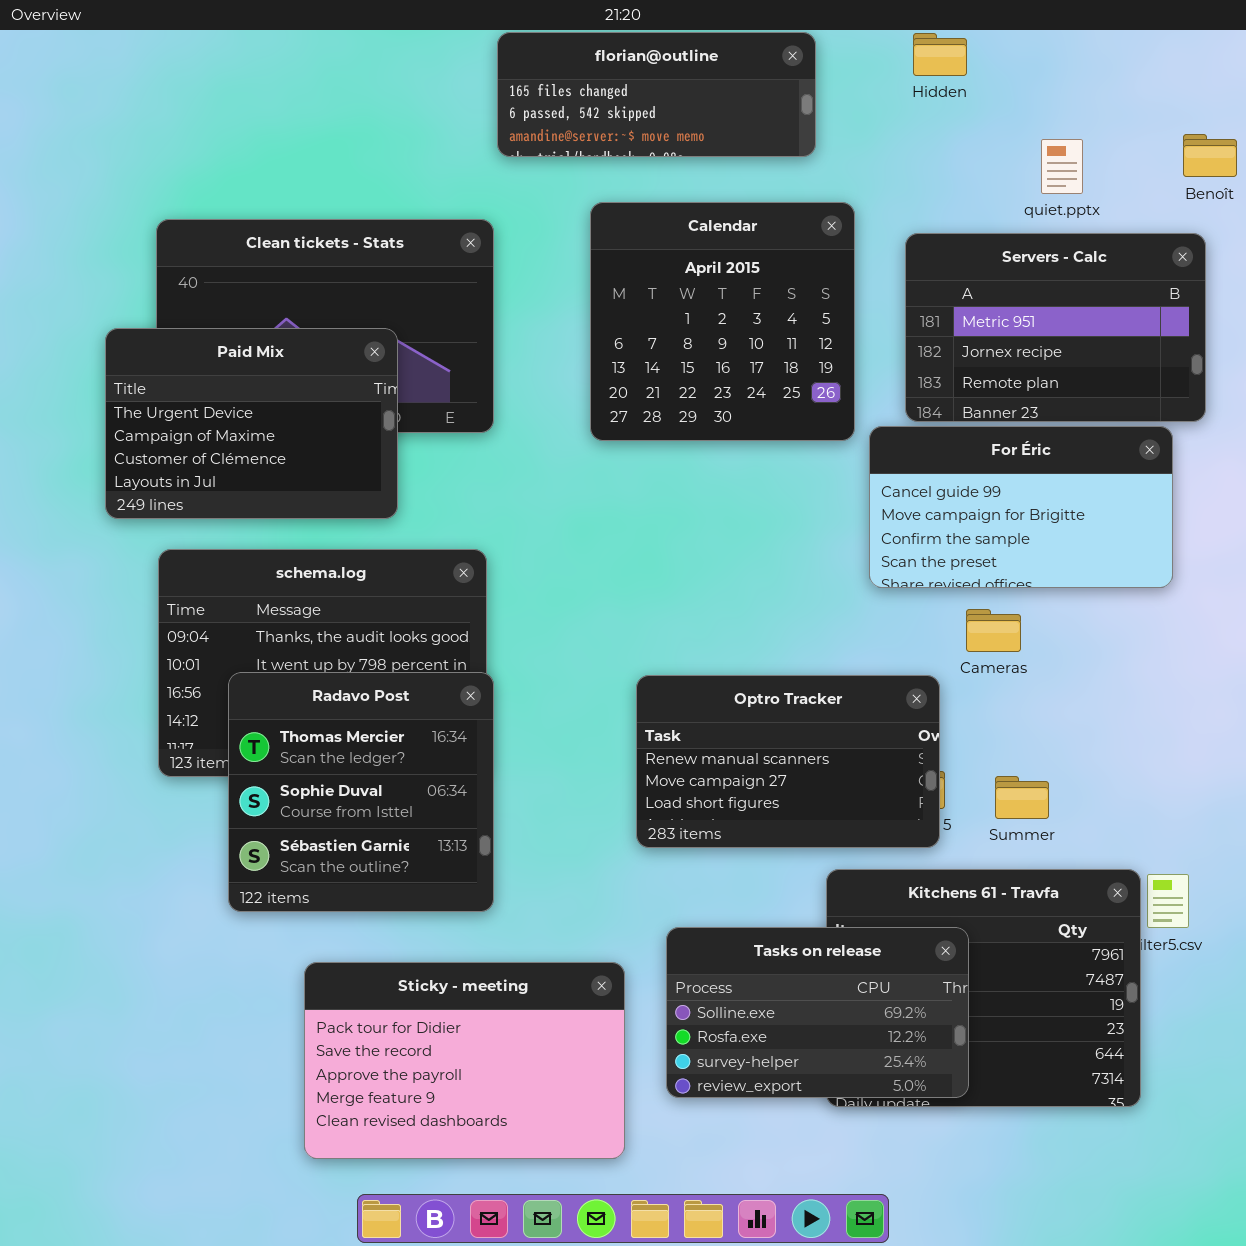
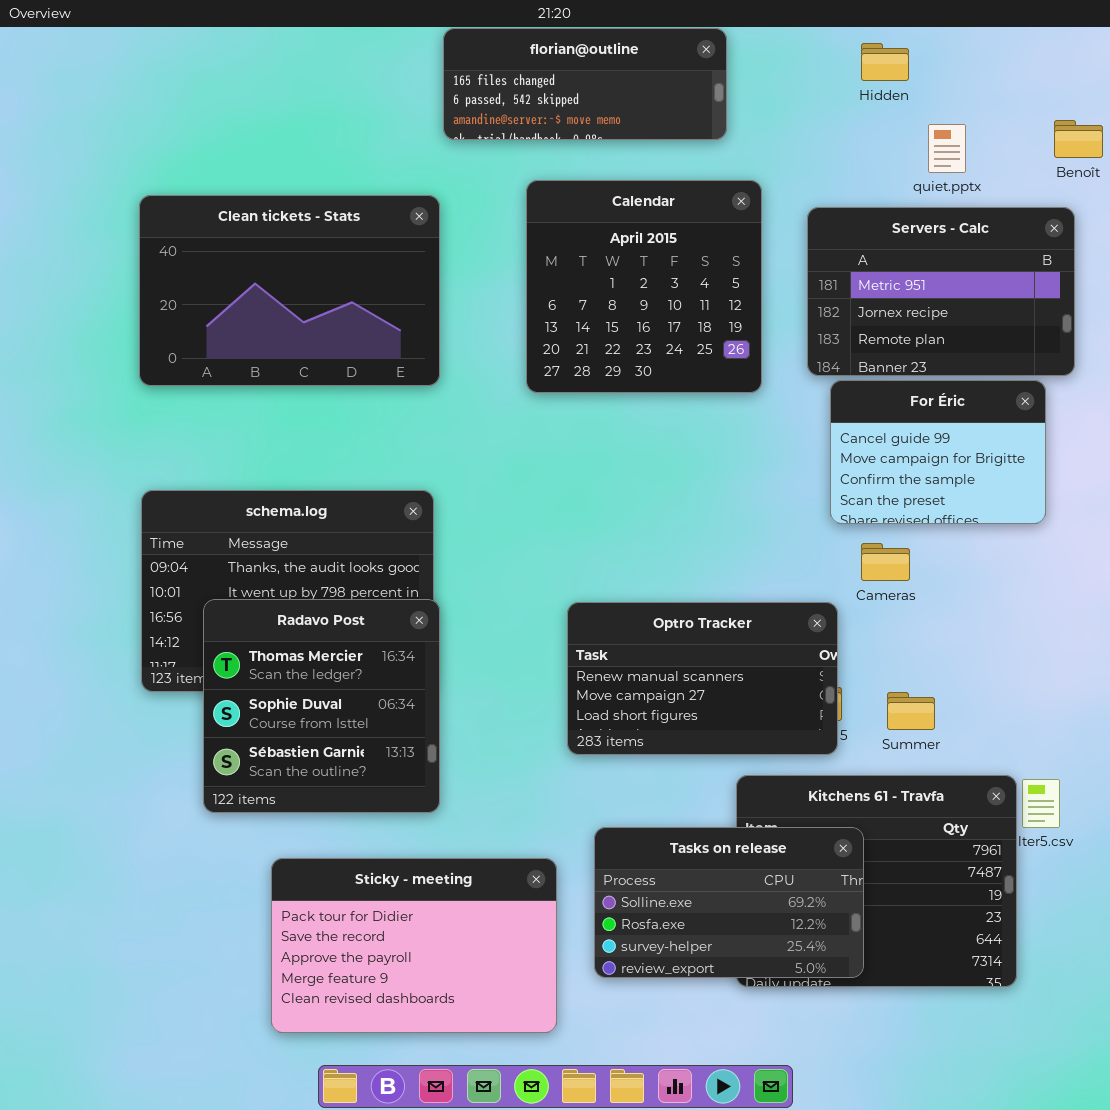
Hidden: [913,33,967,76] -> [861,43,909,81], moved
Paid Mix: [105,328,398,519] -> none, closed
For Éric: [869,426,1173,588] -> [830,380,1046,524], resized

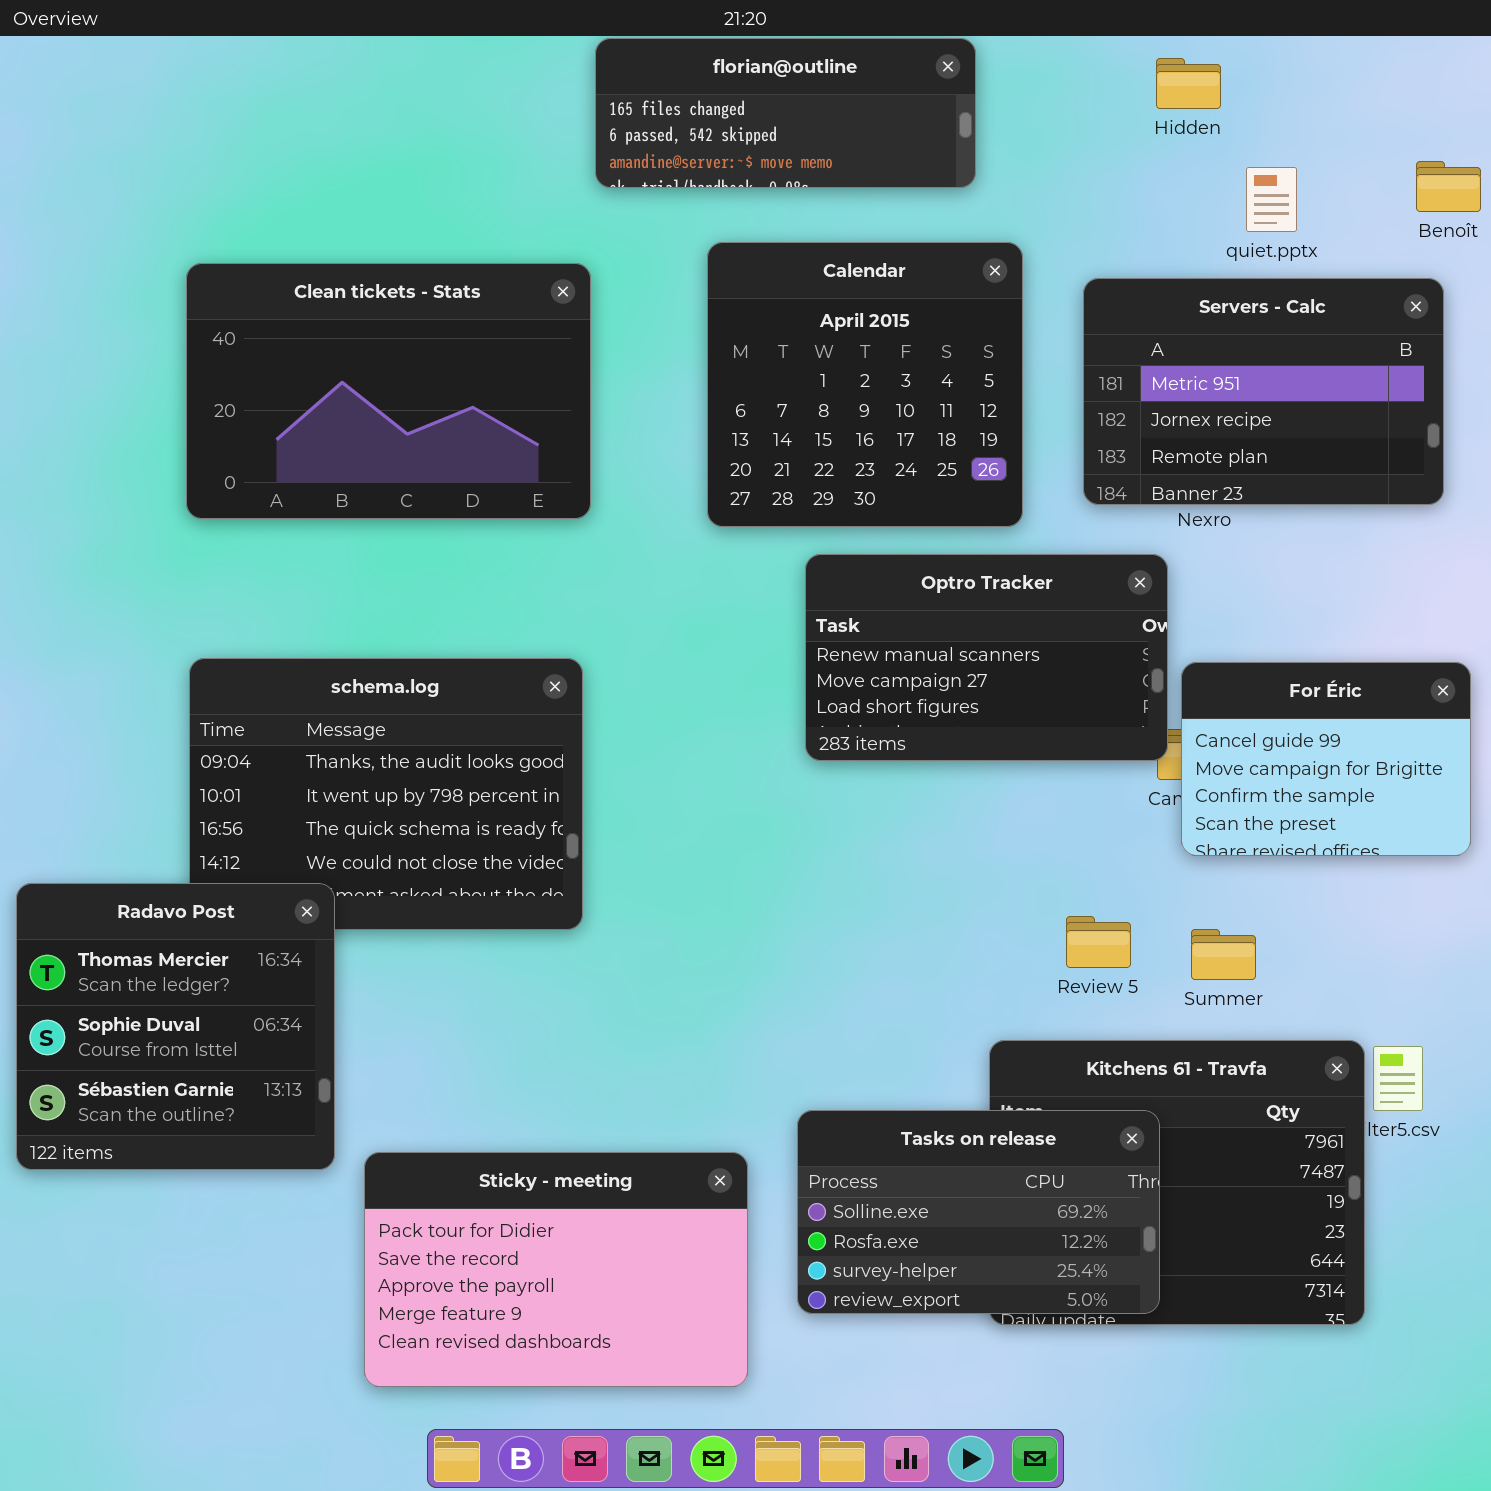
For Éric: [830,380,1046,524] -> [1181,662,1471,856], moved
Radavo Post: [203,599,440,813] -> [16,883,335,1170], moved
Optro Tracker: [567,602,838,755] -> [805,554,1168,761], moved

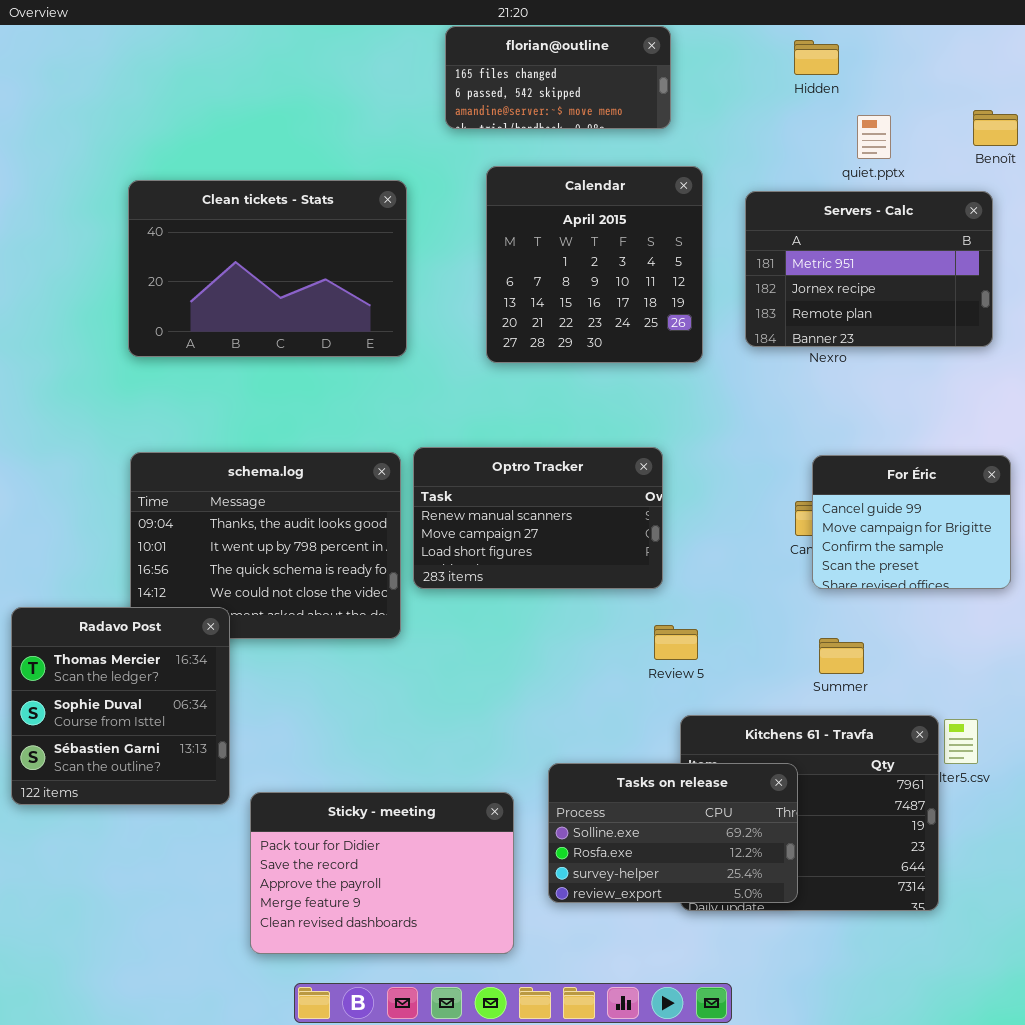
florian@outline: [595,38,976,188] -> [445,26,671,129], resized
Optro Tracker: [805,554,1168,761] -> [413,447,663,589], moved
Review 5: [1066,916,1131,968] -> [654,625,698,660], moved

